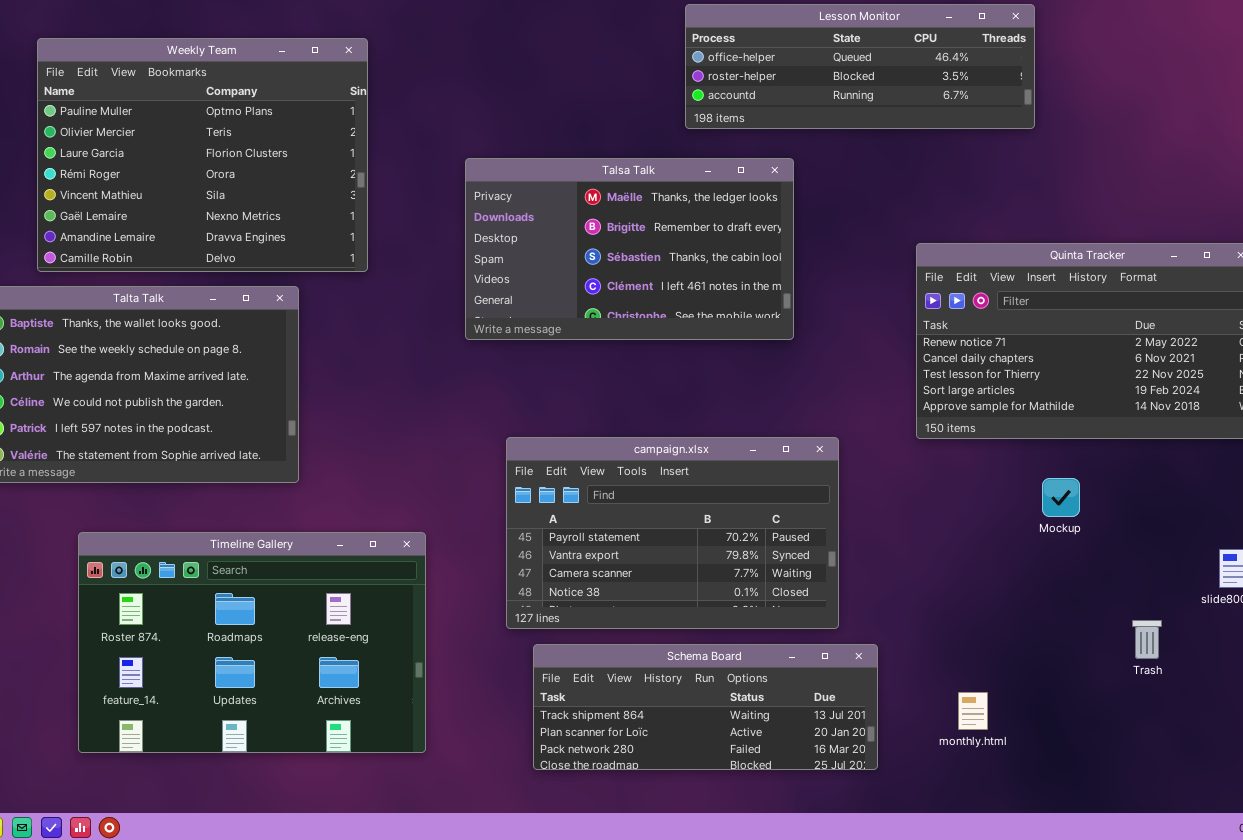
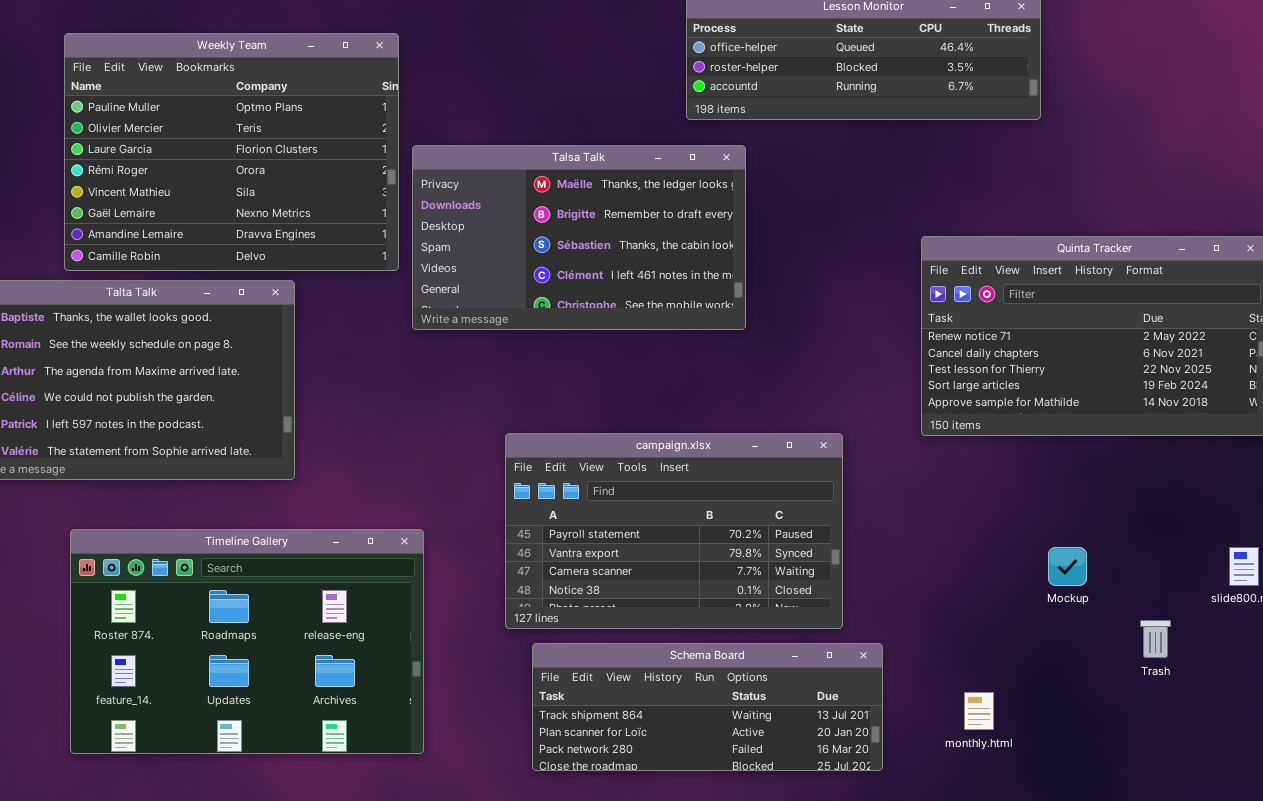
Weekly Team: [37,38,368,272] -> [64,33,399,271], moved
Talsa Talk: [465,158,794,340] -> [412,145,746,330], moved
Mockup: [1042,478,1080,517] -> [1048,547,1087,586], moved

